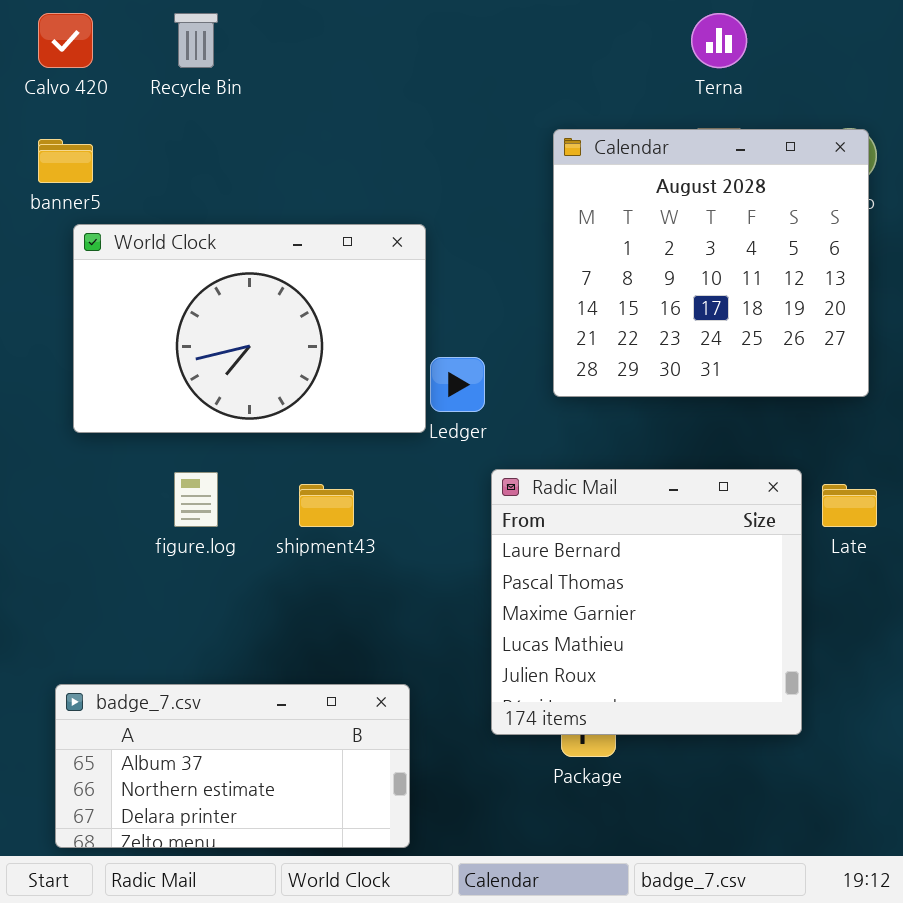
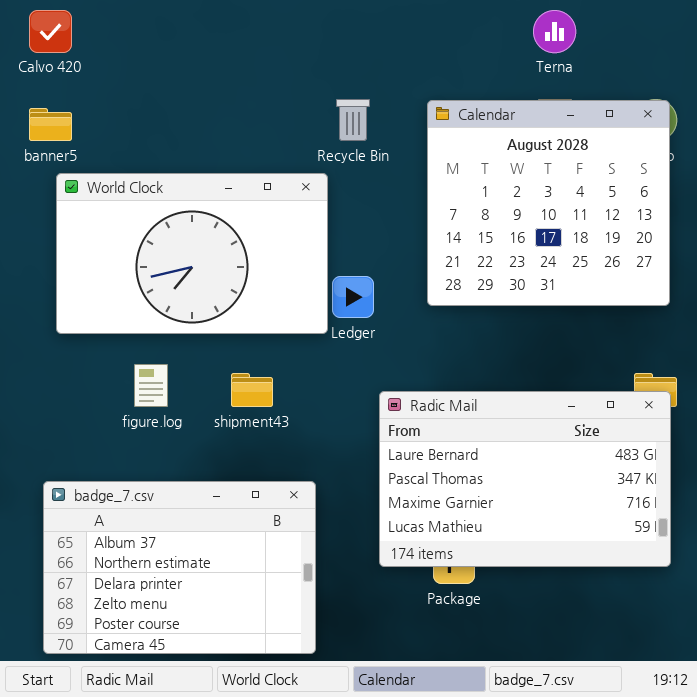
Recycle Bin: [174,13,218,68] -> [336,99,370,141], moved
Radic Mail: [491,469,802,735] -> [379,391,671,567], resized
badge_7.csv: [55,684,410,848] -> [43,481,316,654], resized

